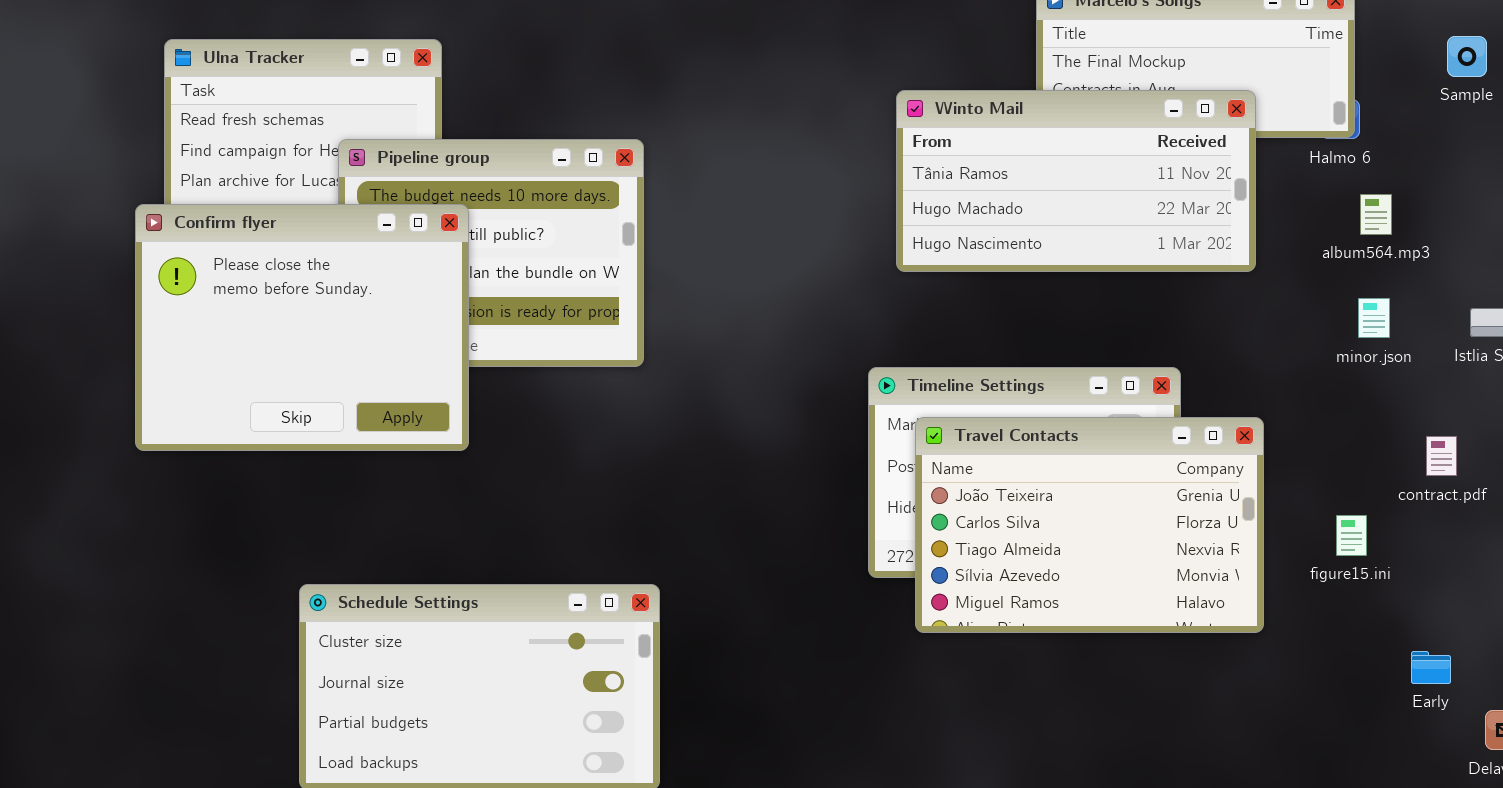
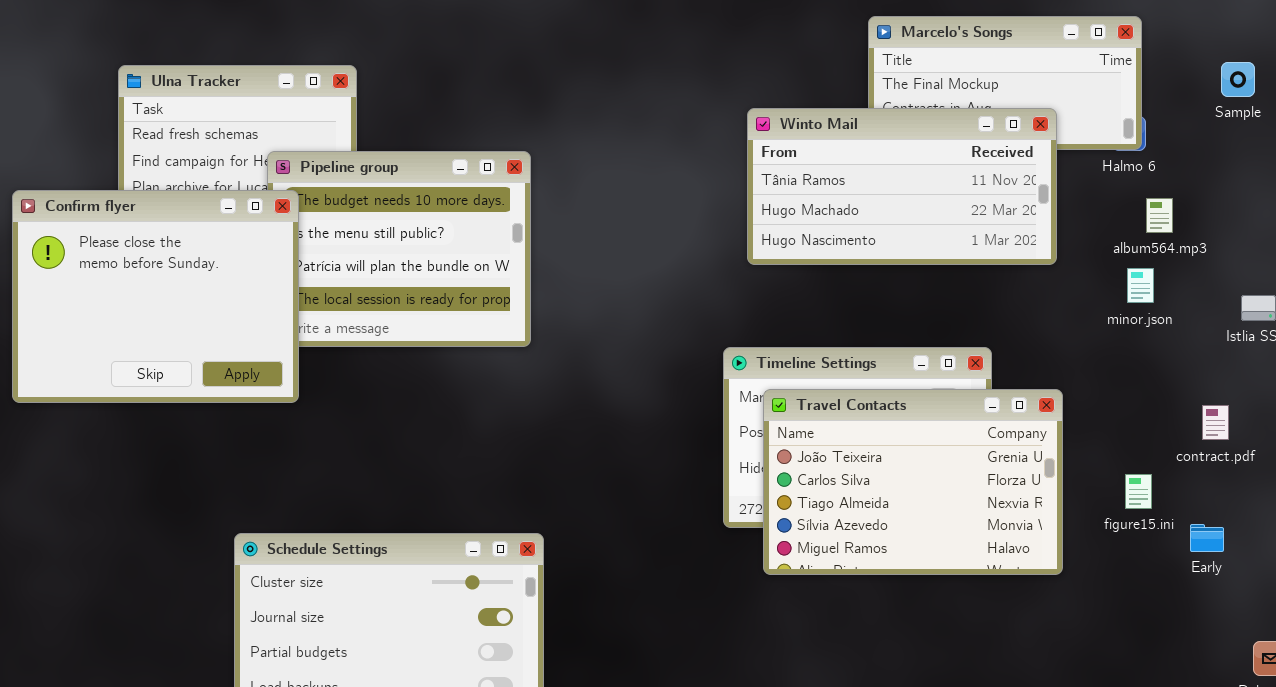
Confirm flyer: [135,204,469,451] -> [12,190,299,403], moved
minor.json: [1358,298,1390,338] -> [1127,268,1154,303], moved
Early: [1411,651,1451,684] -> [1190,524,1224,552], moved

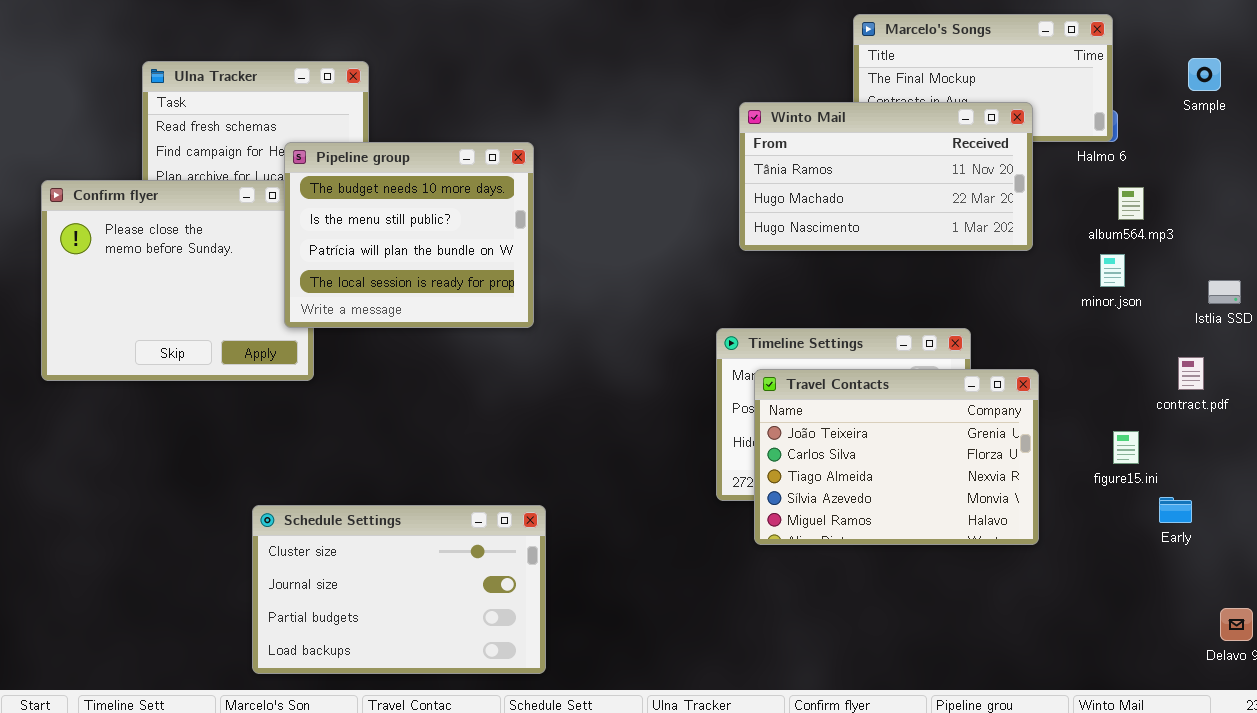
Pipeline group: [267,151,531,347] -> [284,142,534,328], raised
contract.pdf: [1202,405,1229,440] -> [1178,357,1204,390], moved
figure15.ini: [1125,474,1152,509] -> [1113,431,1139,464], moved

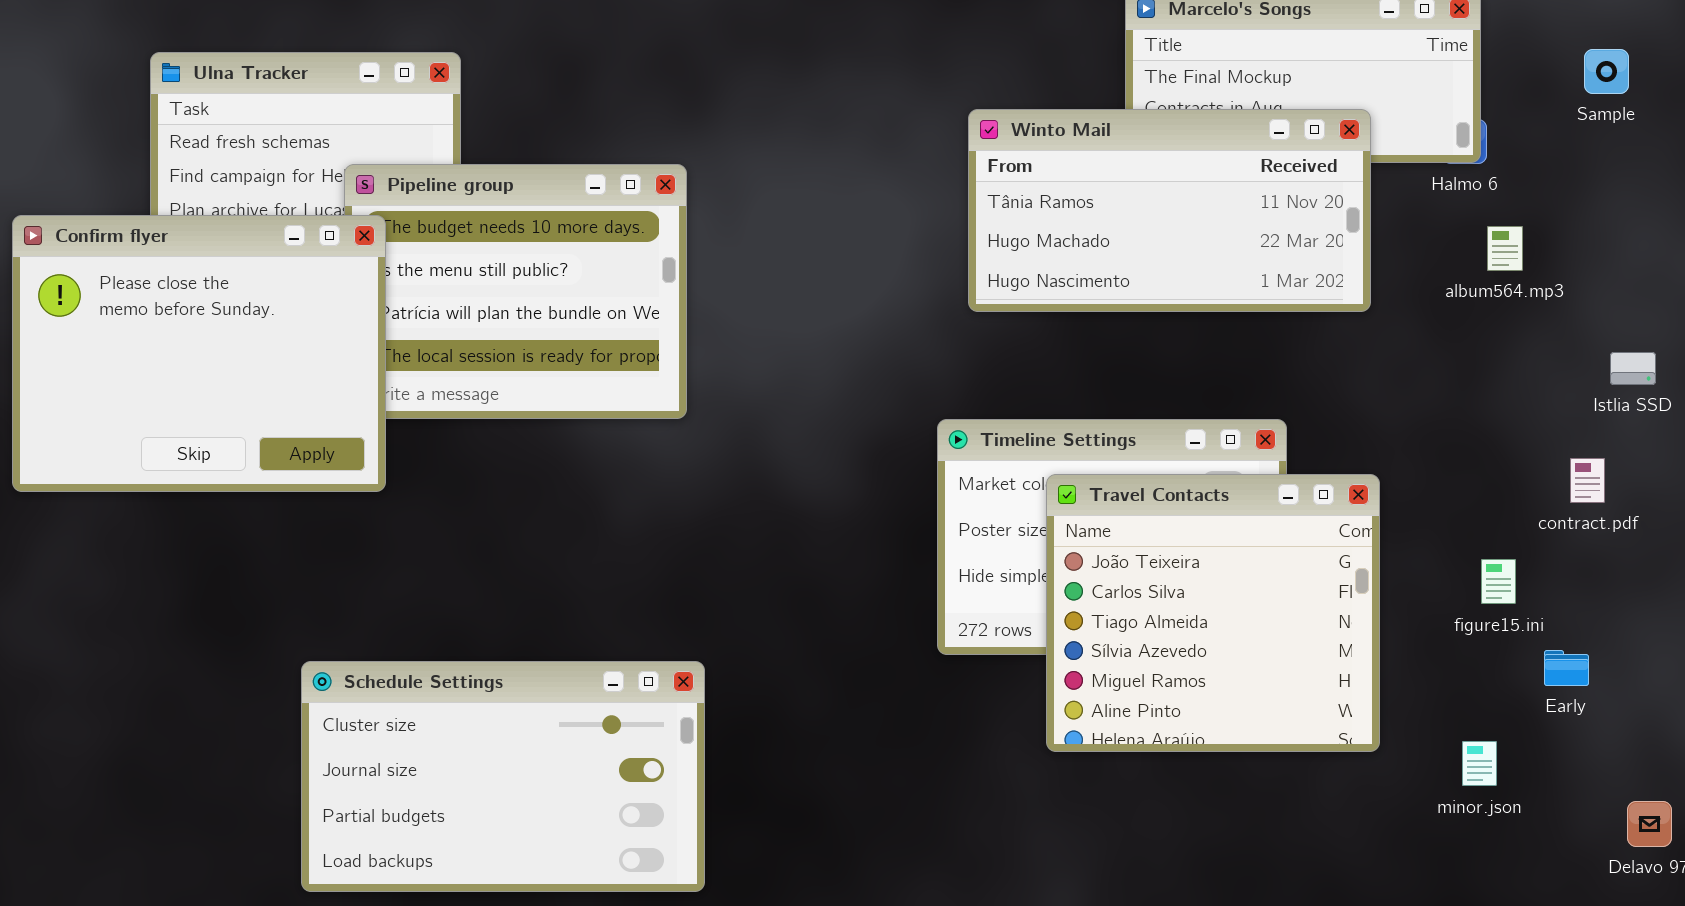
Confirm flyer: [41,180,314,381] -> [12,215,386,492], raised
minor.json: [1100,254,1125,287] -> [1462,741,1497,786], moved
Travel Contacts: [754,369,1039,545] -> [1046,474,1380,752], resized

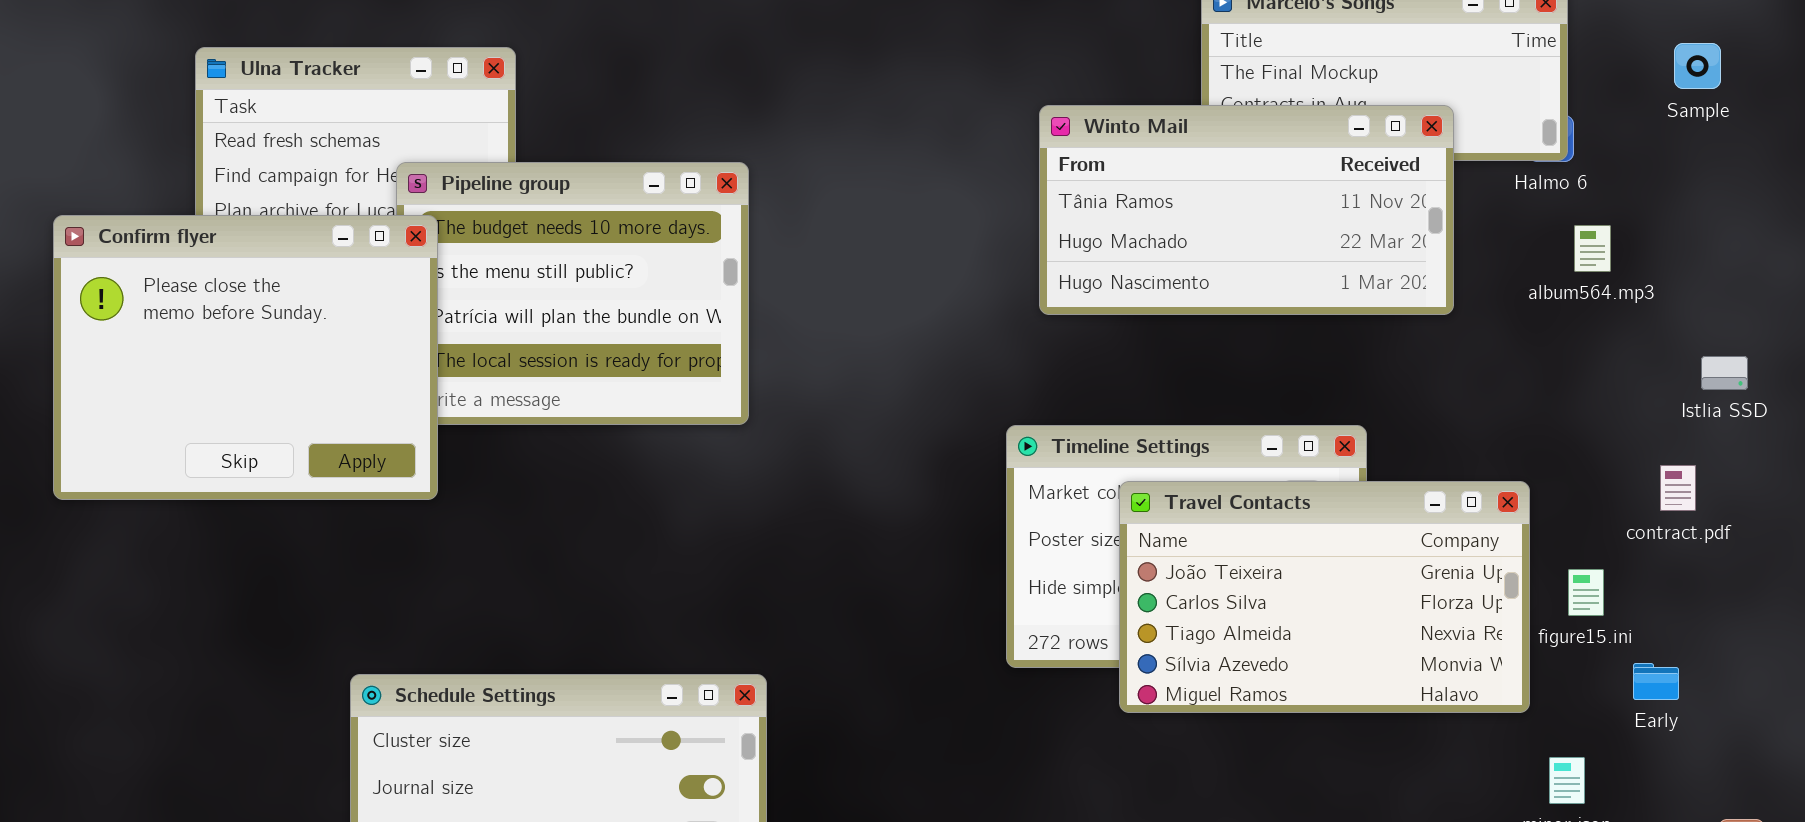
Travel Contacts: [1046,474,1380,752] -> [1119,481,1530,713], resized

